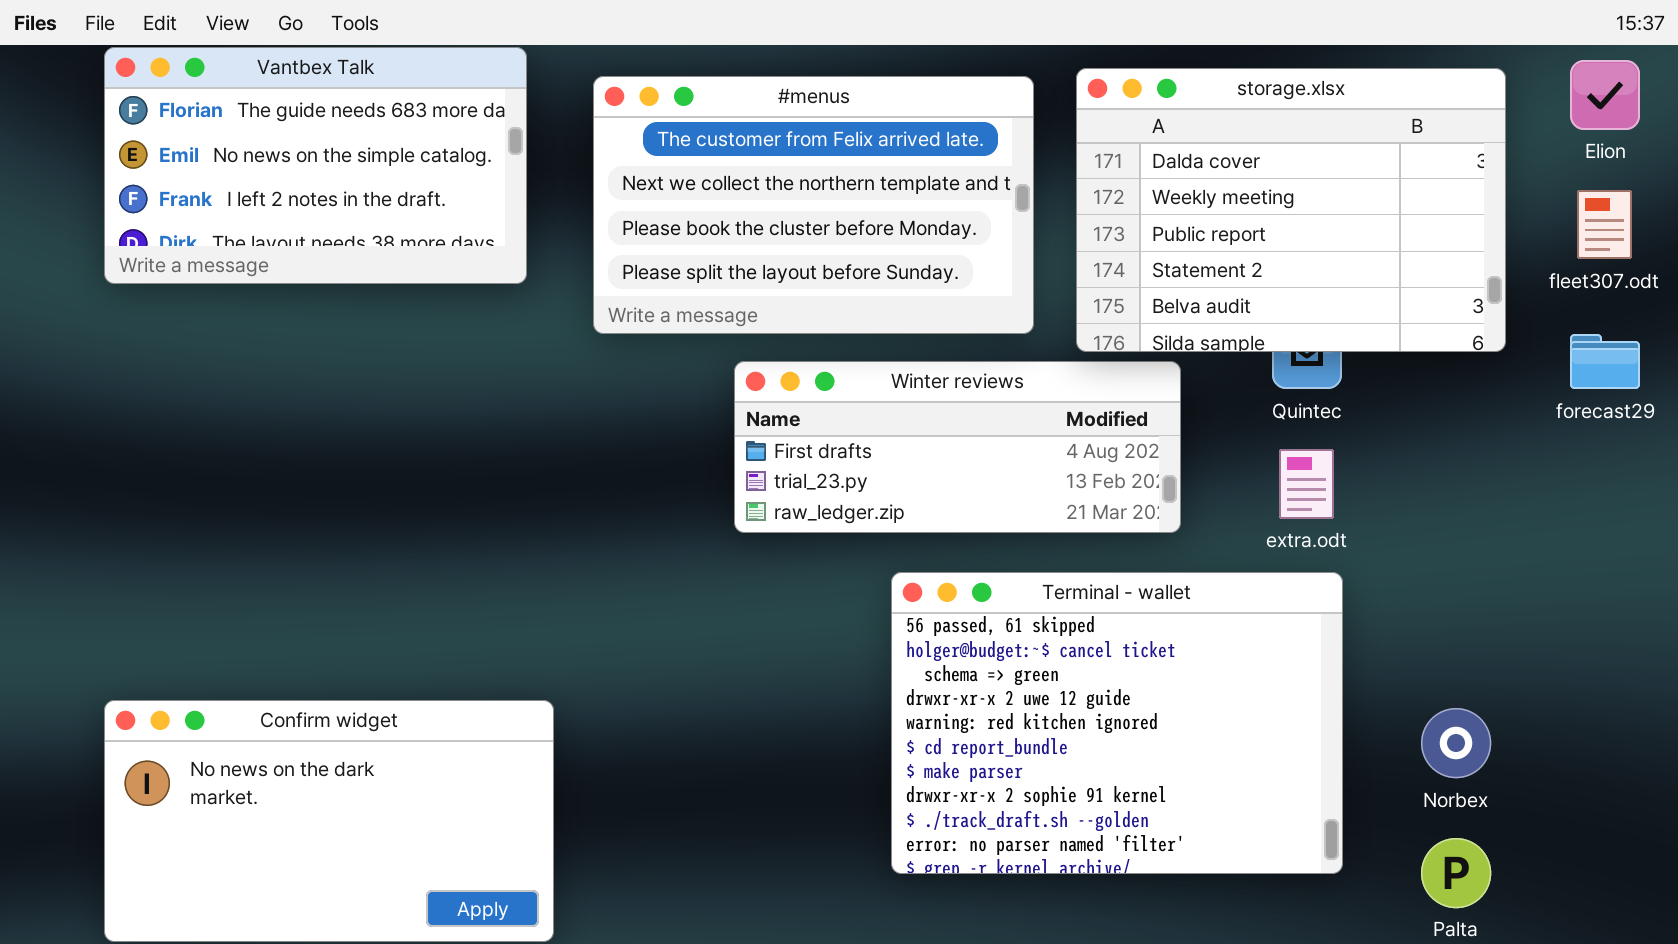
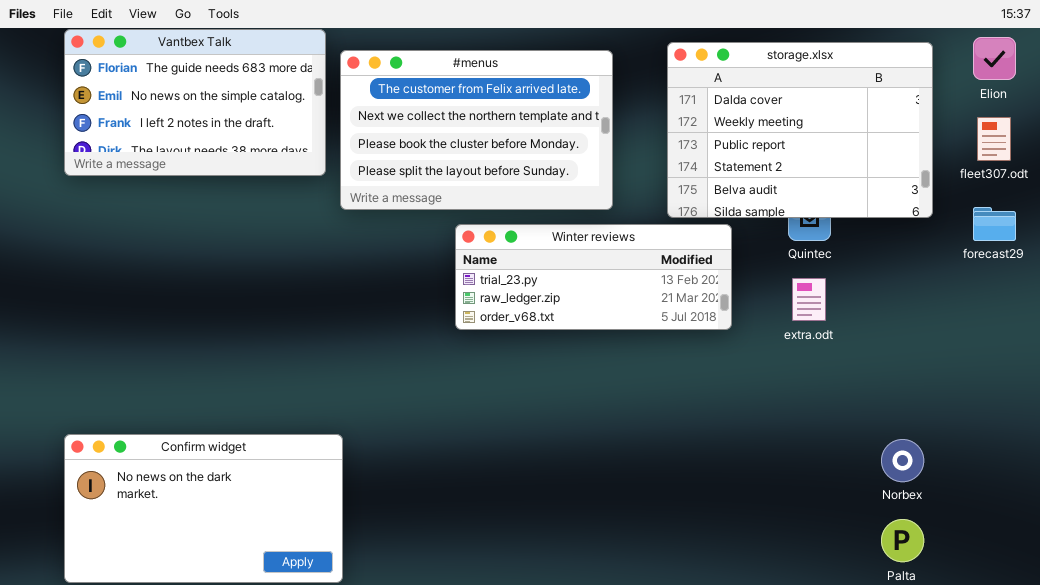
#menus: [593,76,1034,334] -> [340,50,613,210], moved
Winter reviews: [734,361,1181,533] -> [455,224,732,330], scrolled down 1 row
Terminal - wallet: [891,572,1343,874] -> none, closed

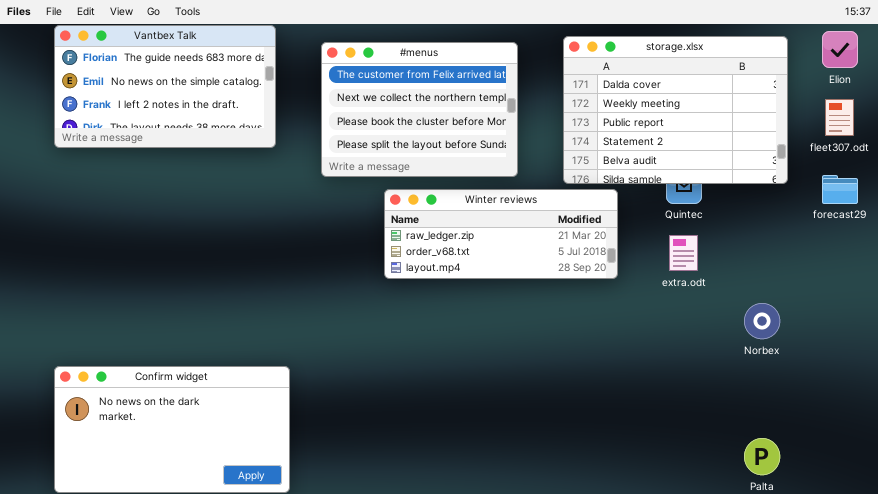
#menus: [340,50,613,210] -> [321,42,518,177], resized
Winter reviews: [455,224,732,330] -> [384,189,618,279], scrolled down 1 row
Norbex: [881,439,924,482] -> [744,303,780,339], moved

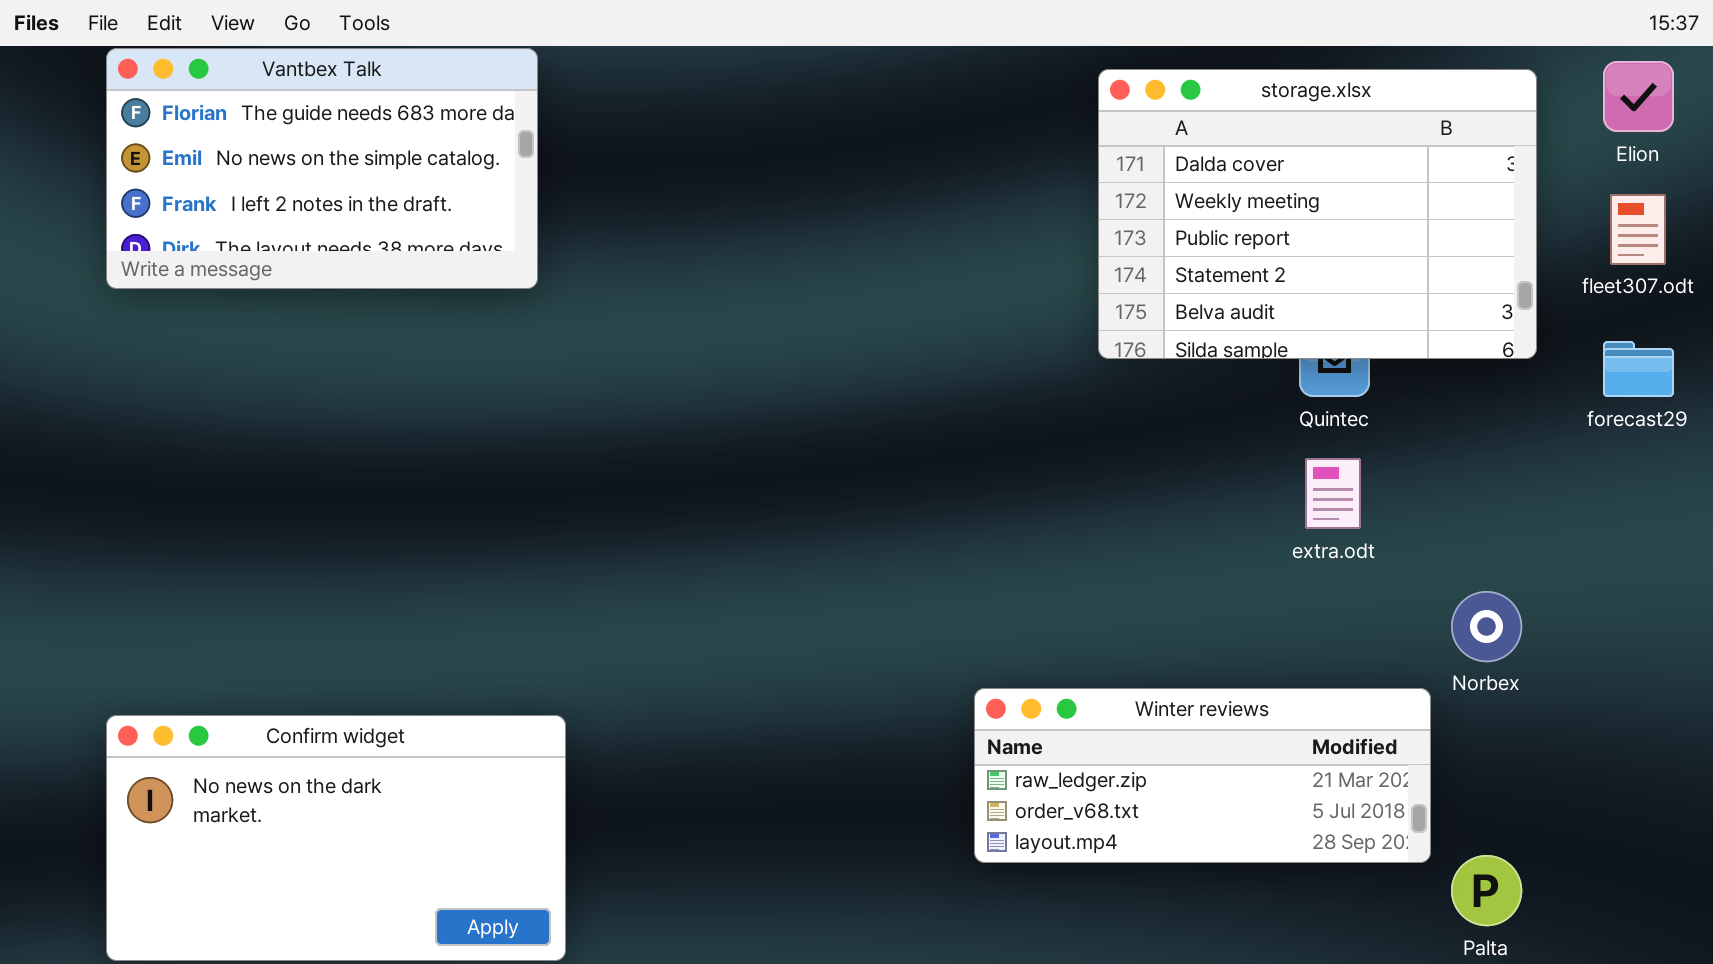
#menus: [321,42,518,177] -> none, closed
Winter reviews: [384,189,618,279] -> [974,688,1431,863], moved

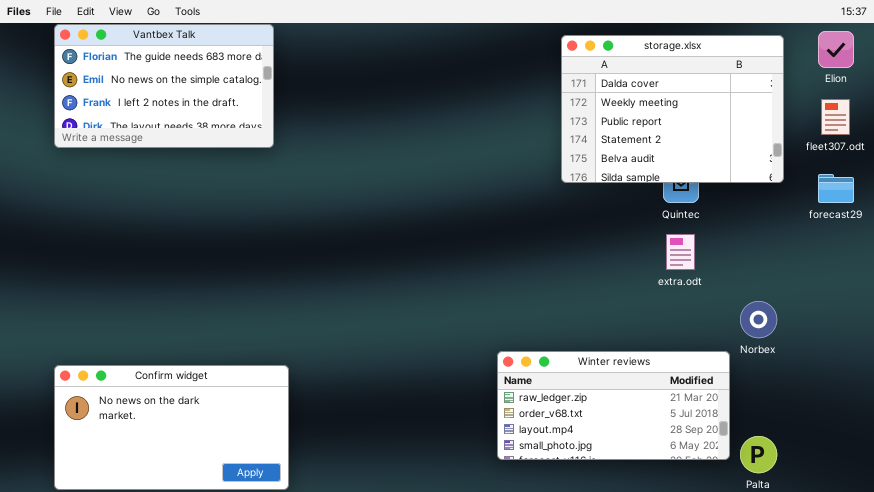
Winter reviews: [974,688,1431,863] -> [497,351,730,460], resized

